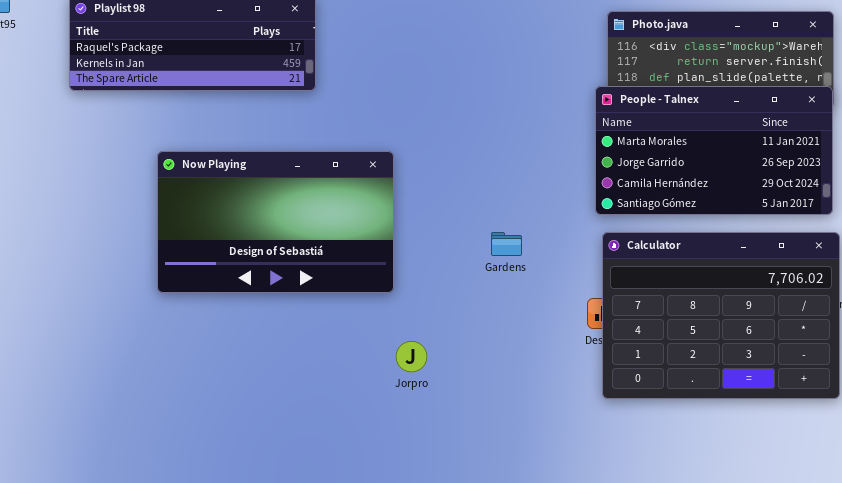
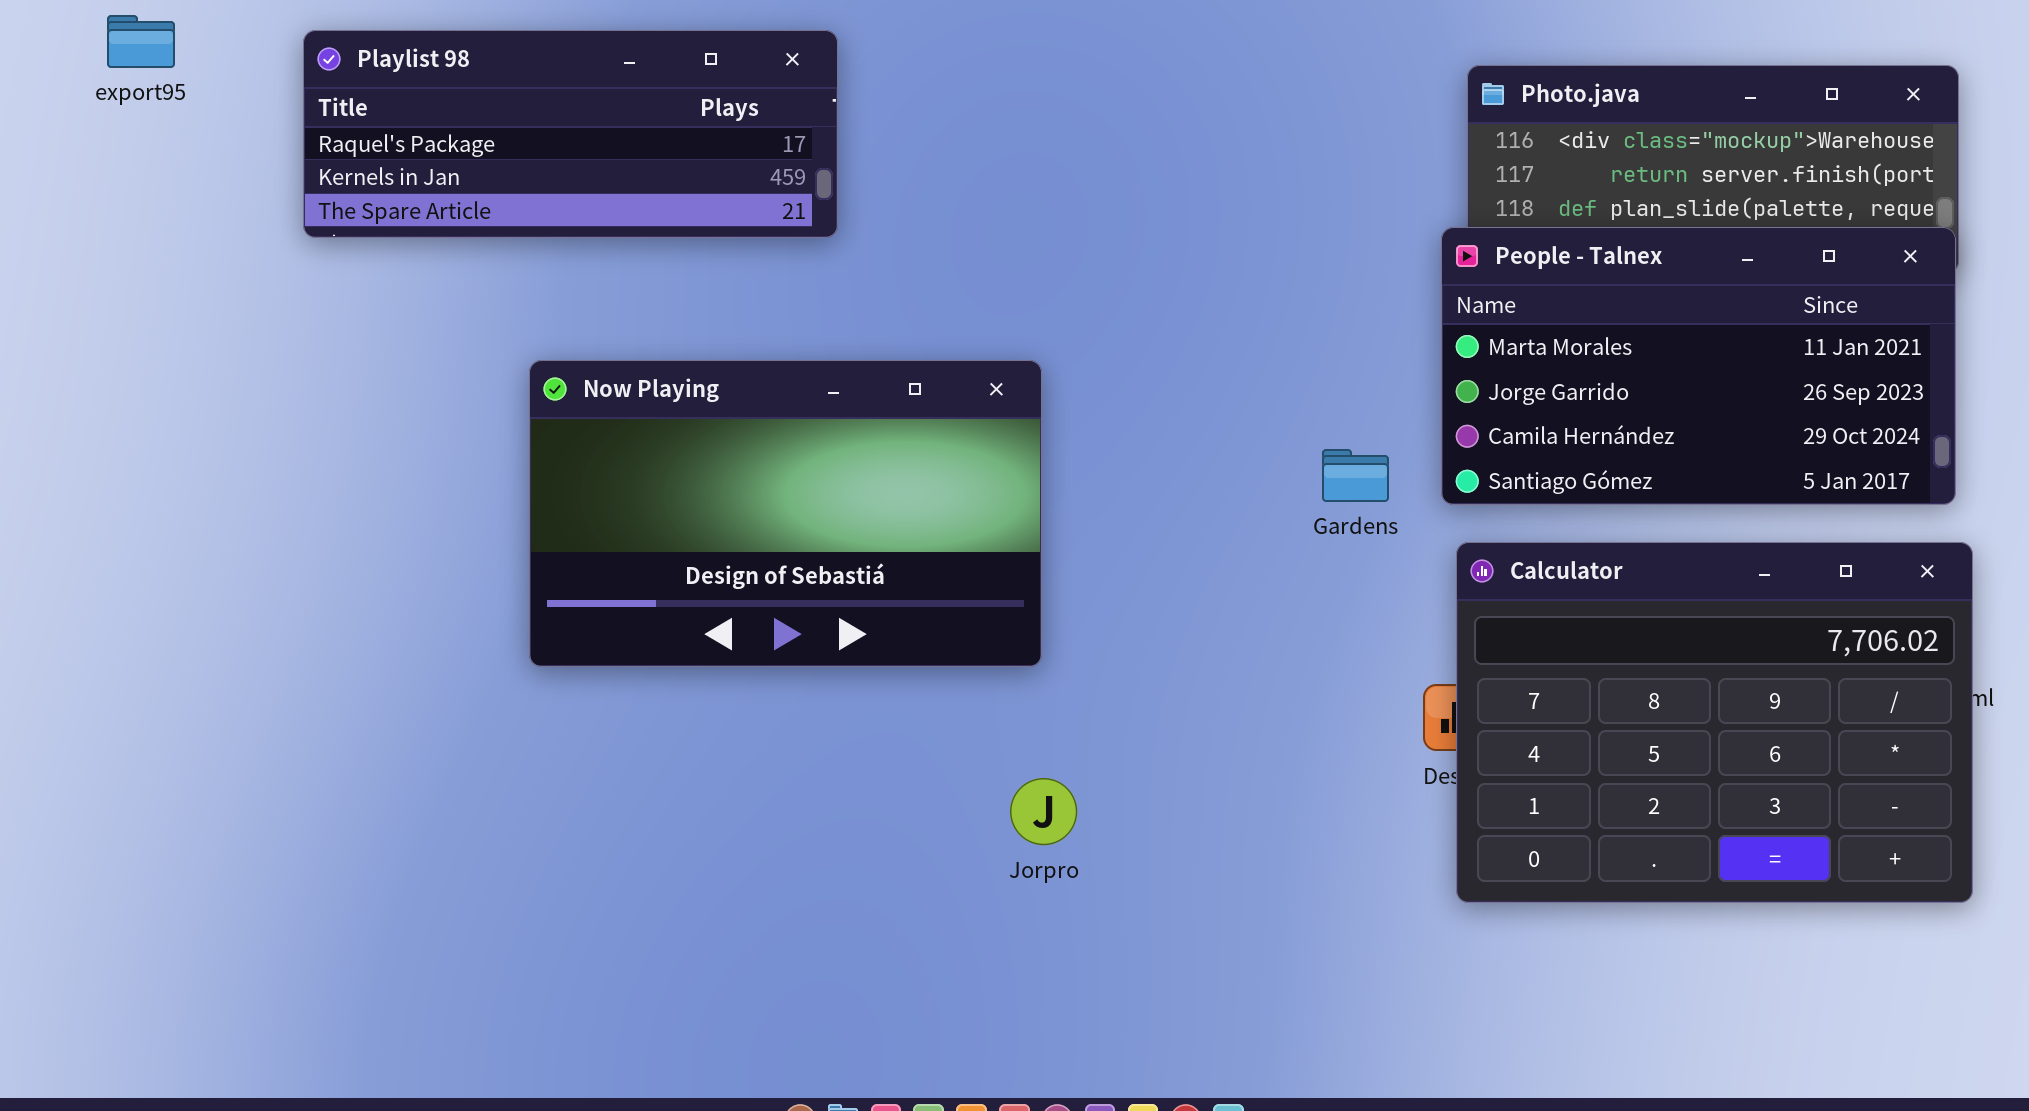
Now Playing: [157,151,394,293] -> [529,360,1042,667], moved
Gardens: [491,232,522,256] -> [1322,449,1389,502], moved

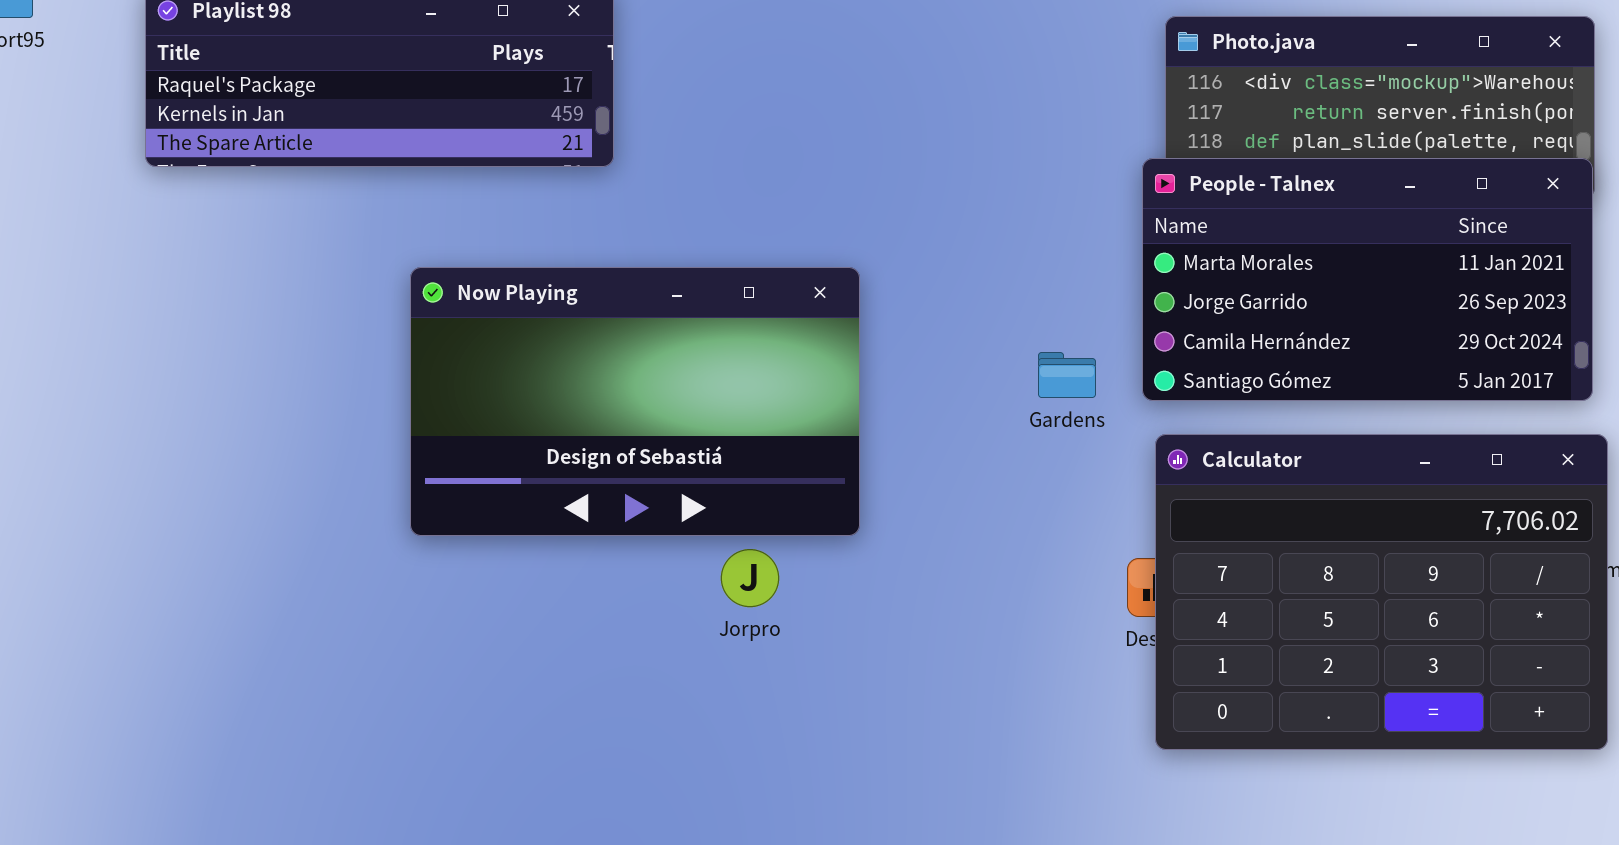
Now Playing: [529,360,1042,667] -> [410,267,860,536], moved
Jorpro: [1010,778,1077,845] -> [721,549,779,607], moved

